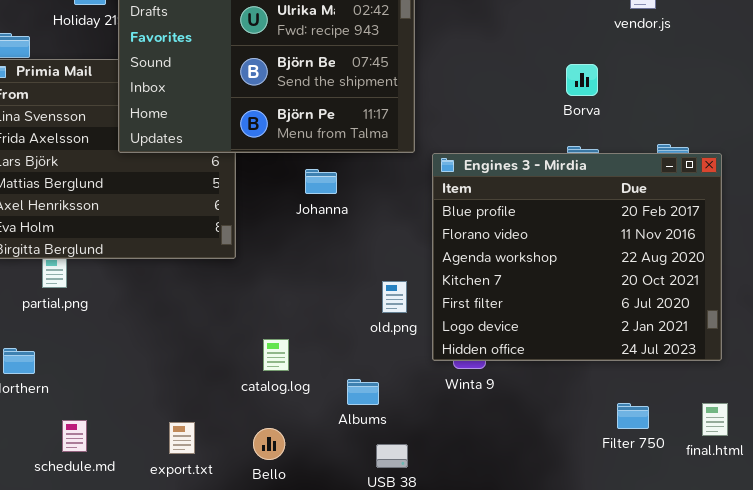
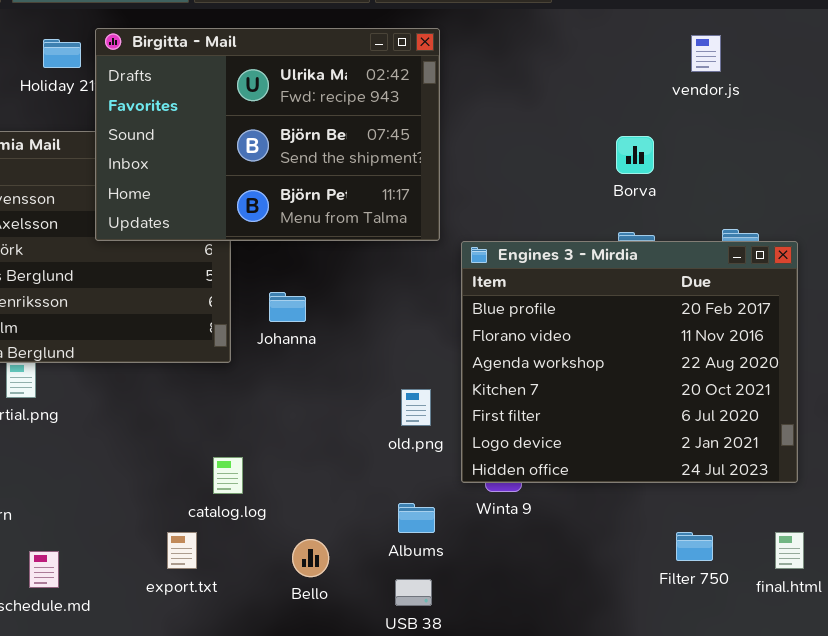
Johanna: [305,169,337,194] -> [269,292,306,322], moved
catalog.log: [263,339,289,371] -> [213,457,243,494], moved
Albums: [347,379,379,405] -> [398,503,435,533], moved
export.txt: [169,422,195,454] -> [167,532,197,569], moved
Bello: [253,428,285,460] -> [292,539,329,577], moved

